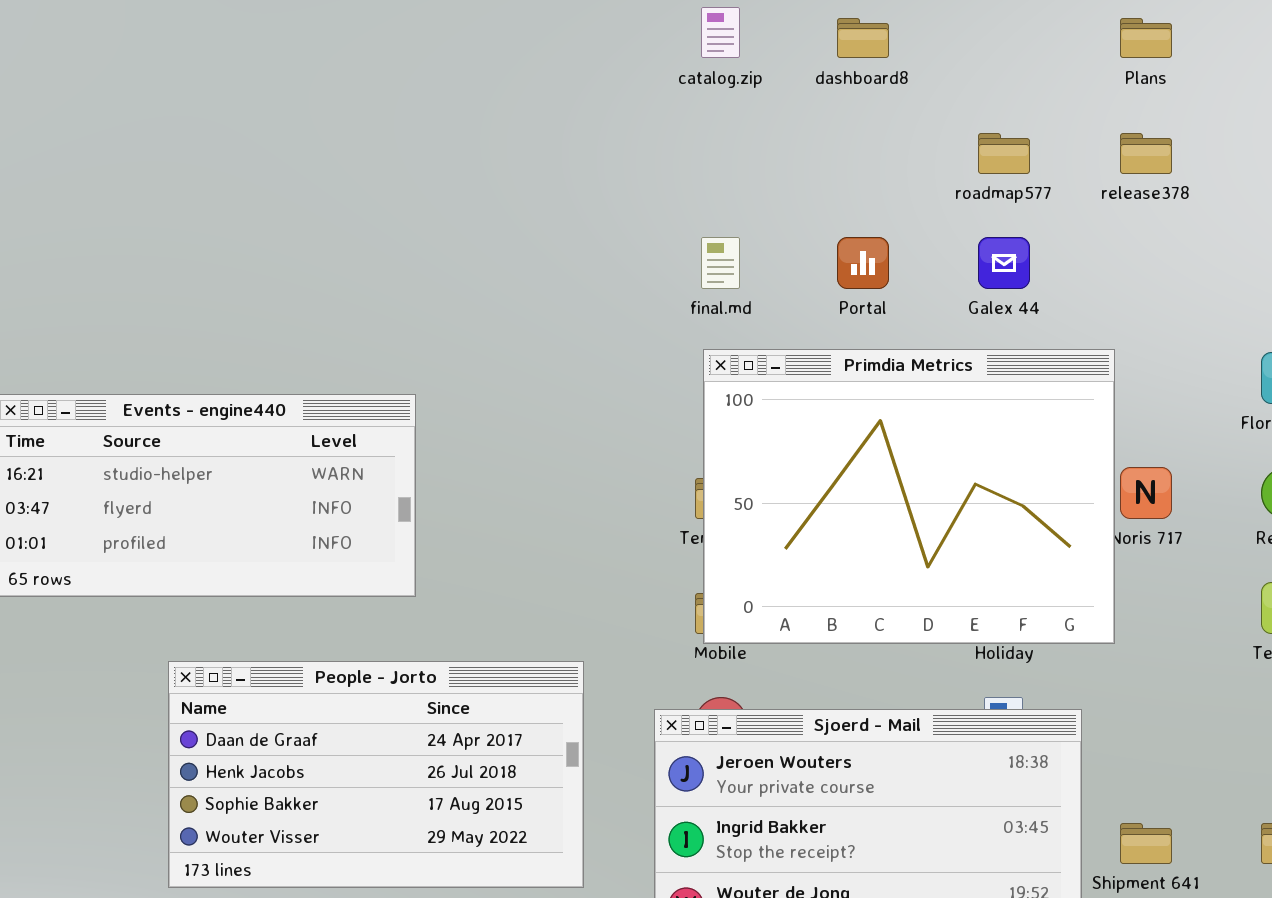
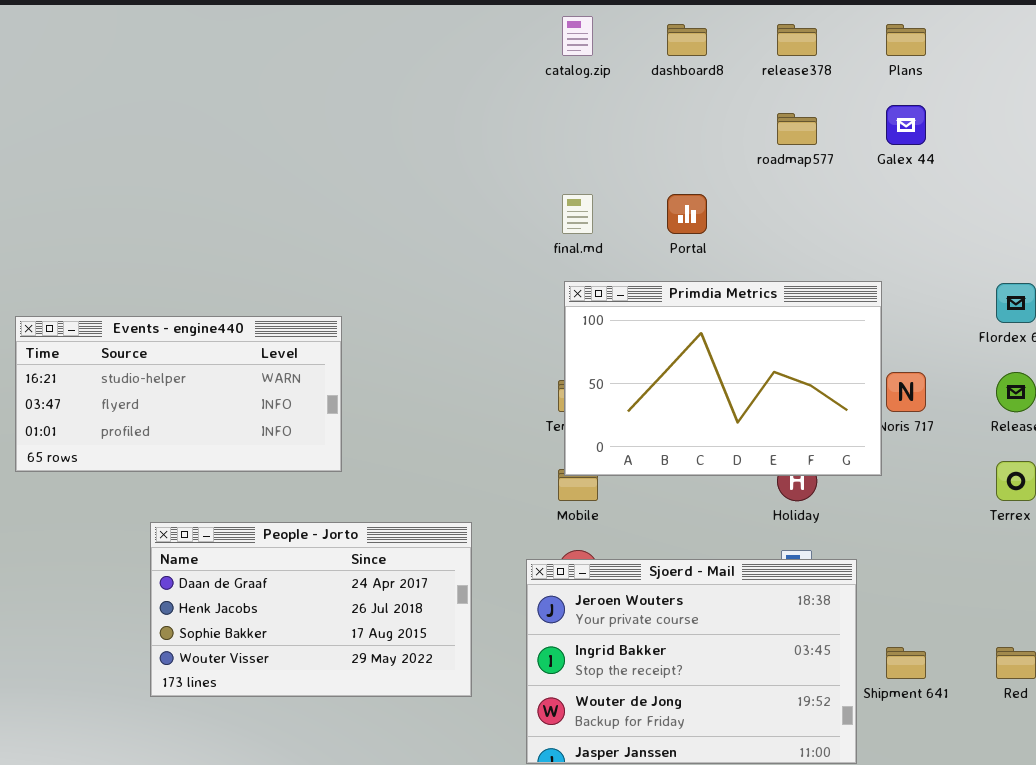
release378: [1120,133,1172,174] -> [777,24,817,56], moved
Galex 44: [978,237,1030,289] -> [886,105,926,145], moved
Primdia Metrics: [703,349,1115,644] -> [564,281,882,476], resized

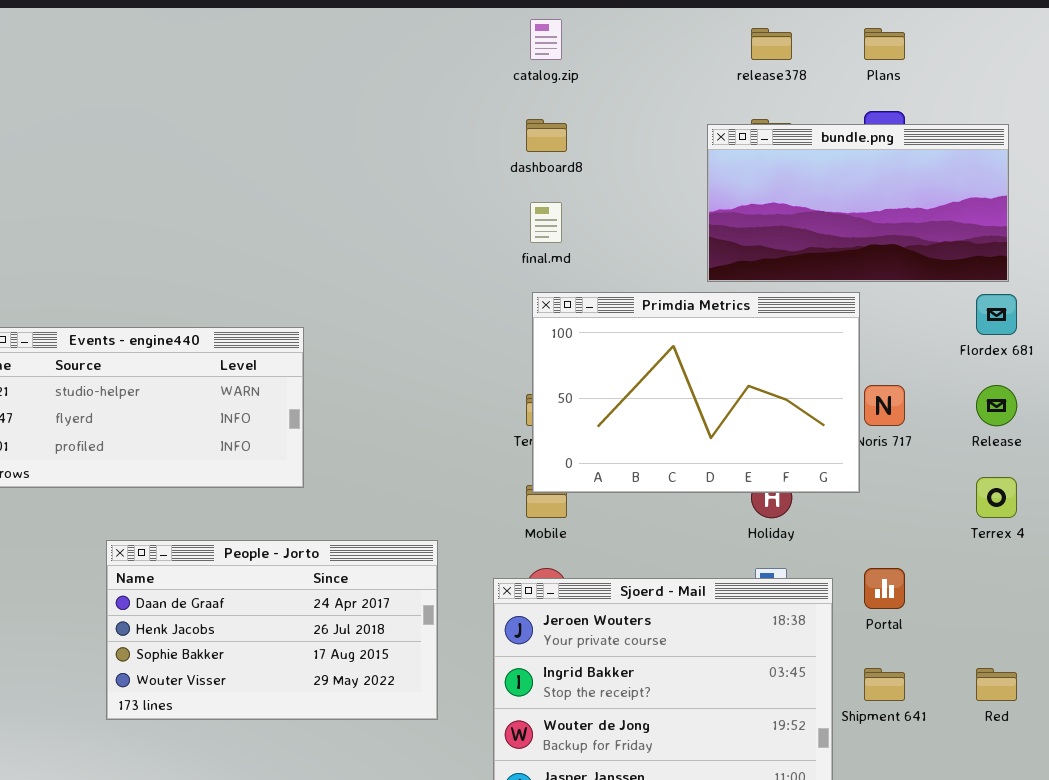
dashboard8: [667,24,707,56] -> [526,119,567,152], moved
bundle.png: none -> [707,124,1009,282], opened
Portal: [667,194,707,234] -> [864,568,905,609], moved

